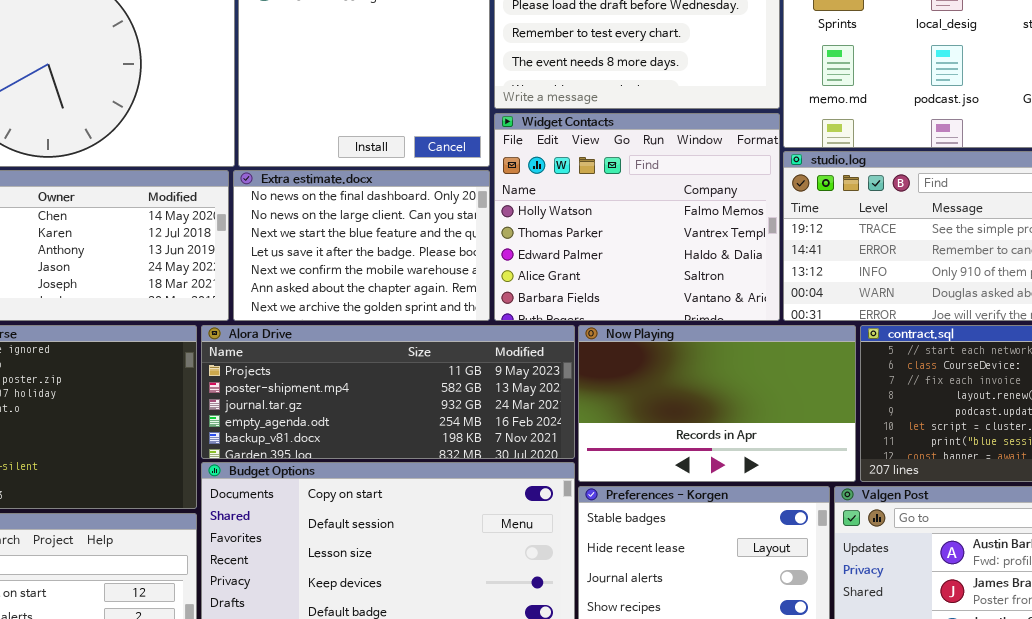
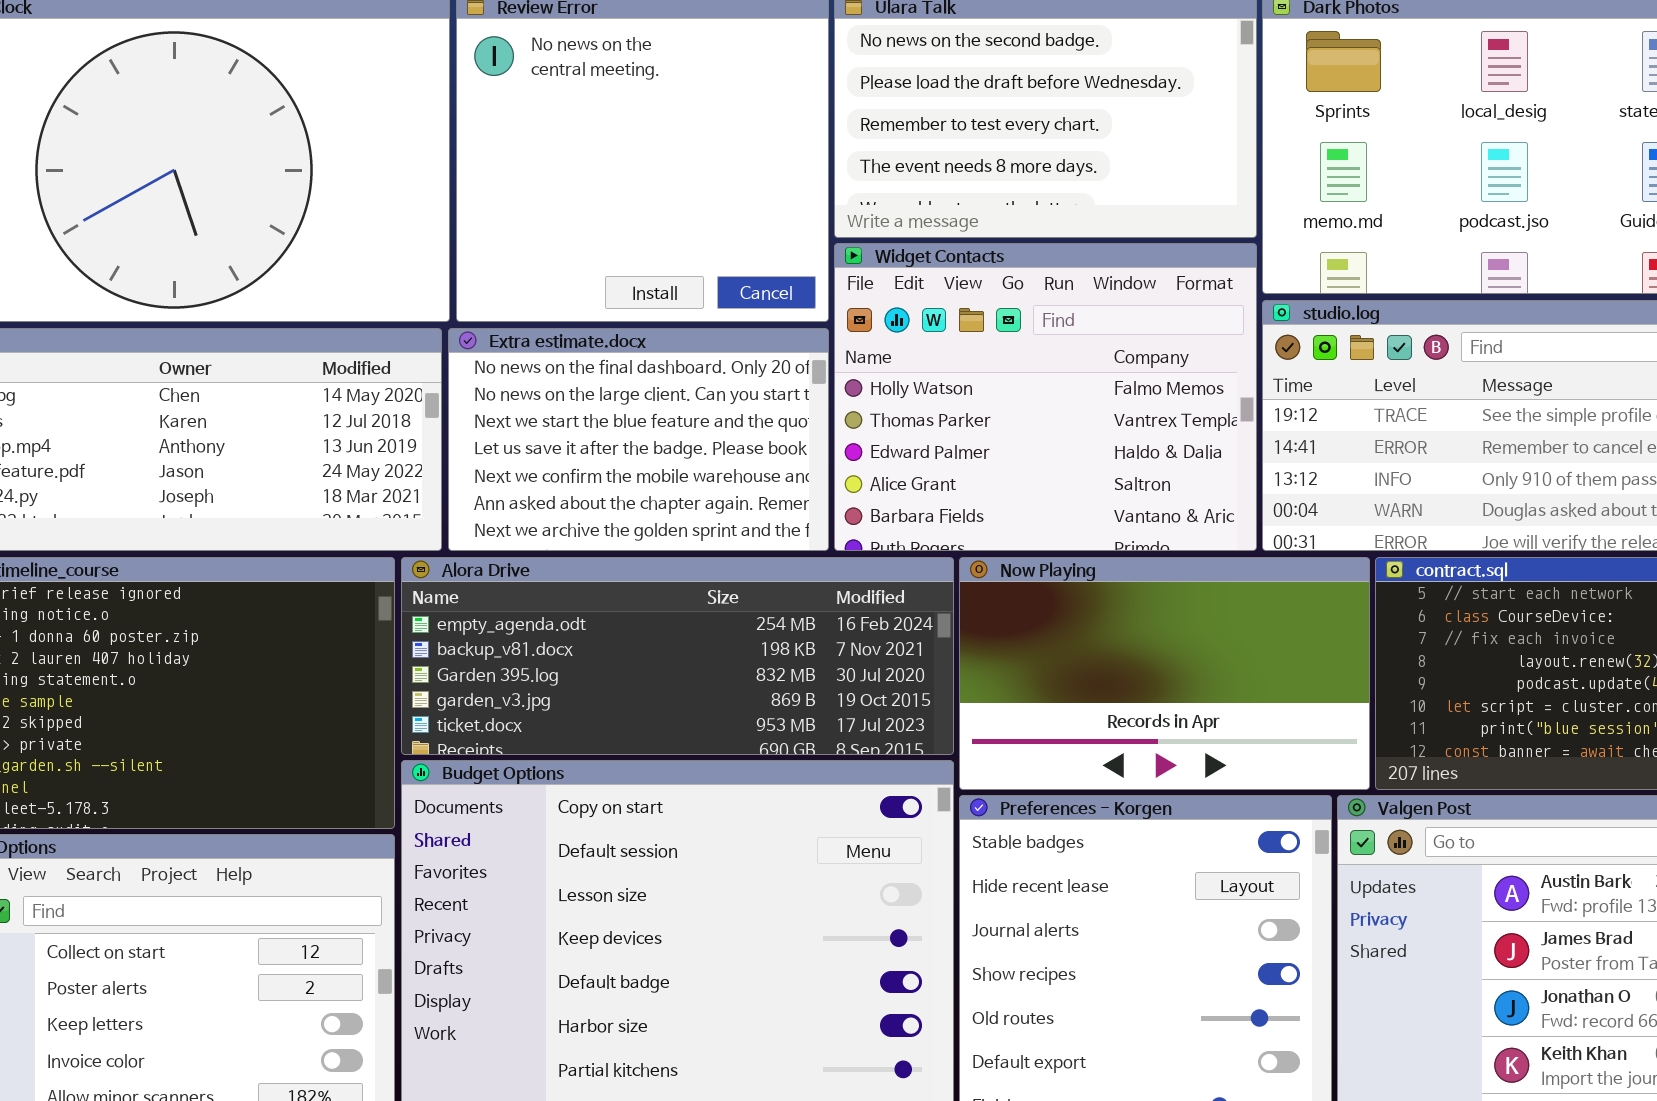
Alora Drive: [201,325,575,459] -> [401,557,954,755], scrolled down 3 rows

